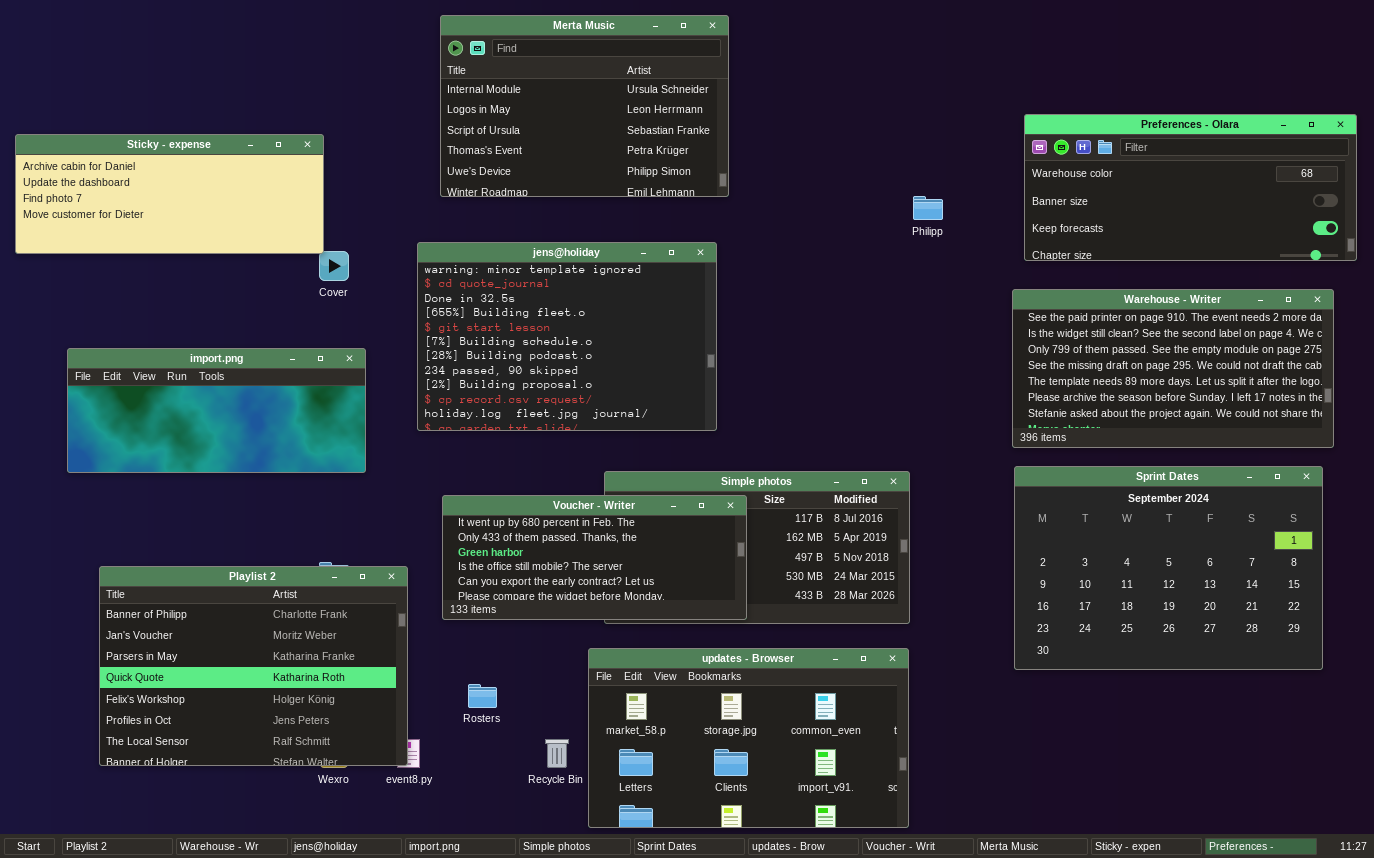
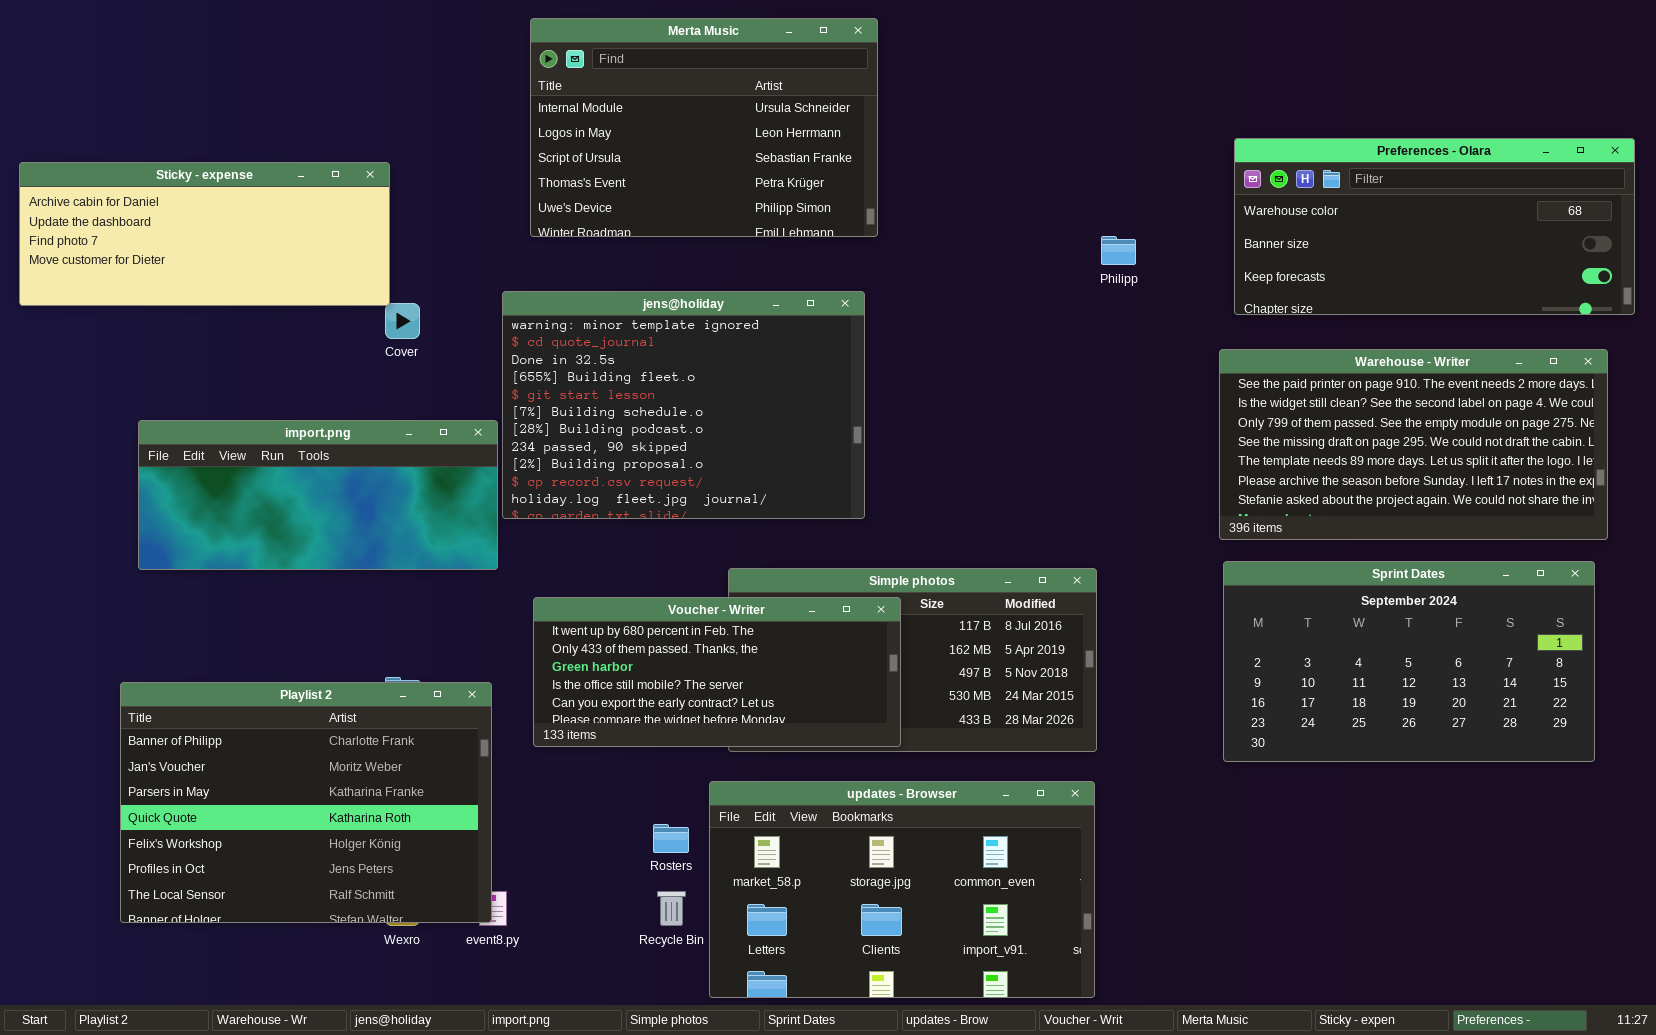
import.png: [67,348,366,473] -> [138,420,498,570], moved
Sprint Dates: [1014,466,1323,670] -> [1223,561,1595,762], resized
Rosters: [468,684,497,708] -> [653,824,689,853], moved

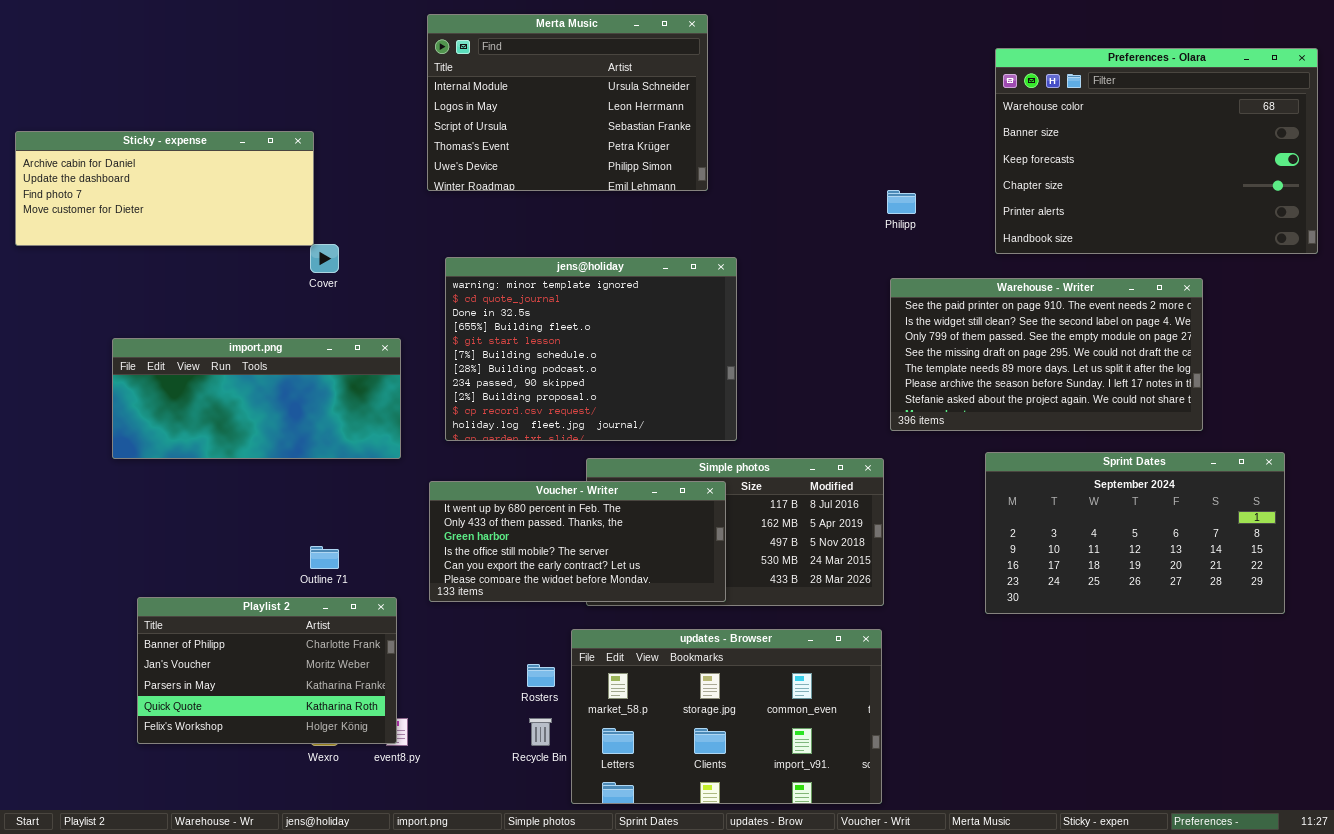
Preferences - Olara: [1234,138,1635,315] -> [995,48,1318,254], resized
jens@holiday: [502,291,865,519] -> [445,257,737,441], moved
Warehouse - Writer: [1219,349,1608,540] -> [890,278,1203,431], moved
Playlist 2: [120,682,492,923] -> [137,597,397,744], resized

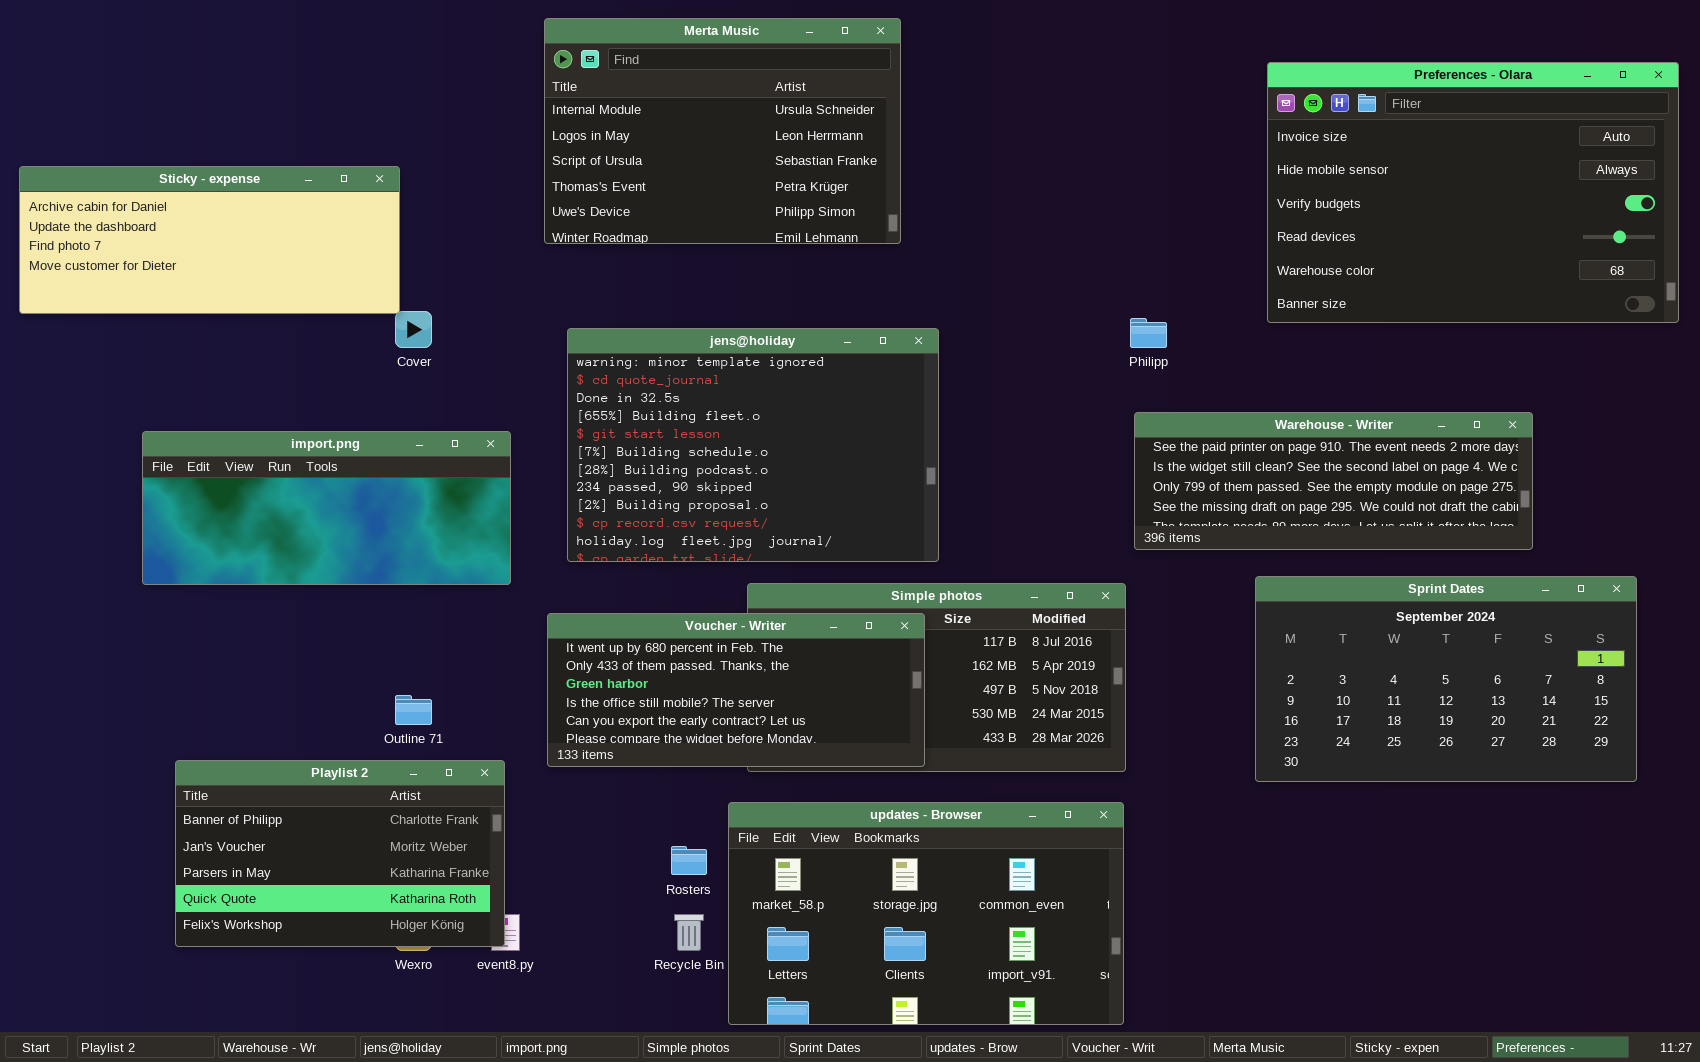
Preferences - Olara: [995,48,1318,254] -> [1267,62,1679,323], scrolled up 4 rows
Philipp: [887,190,916,214] -> [1130,318,1167,348], moved
Warehouse - Writer: [890,278,1203,431] -> [1134,412,1533,550], resized

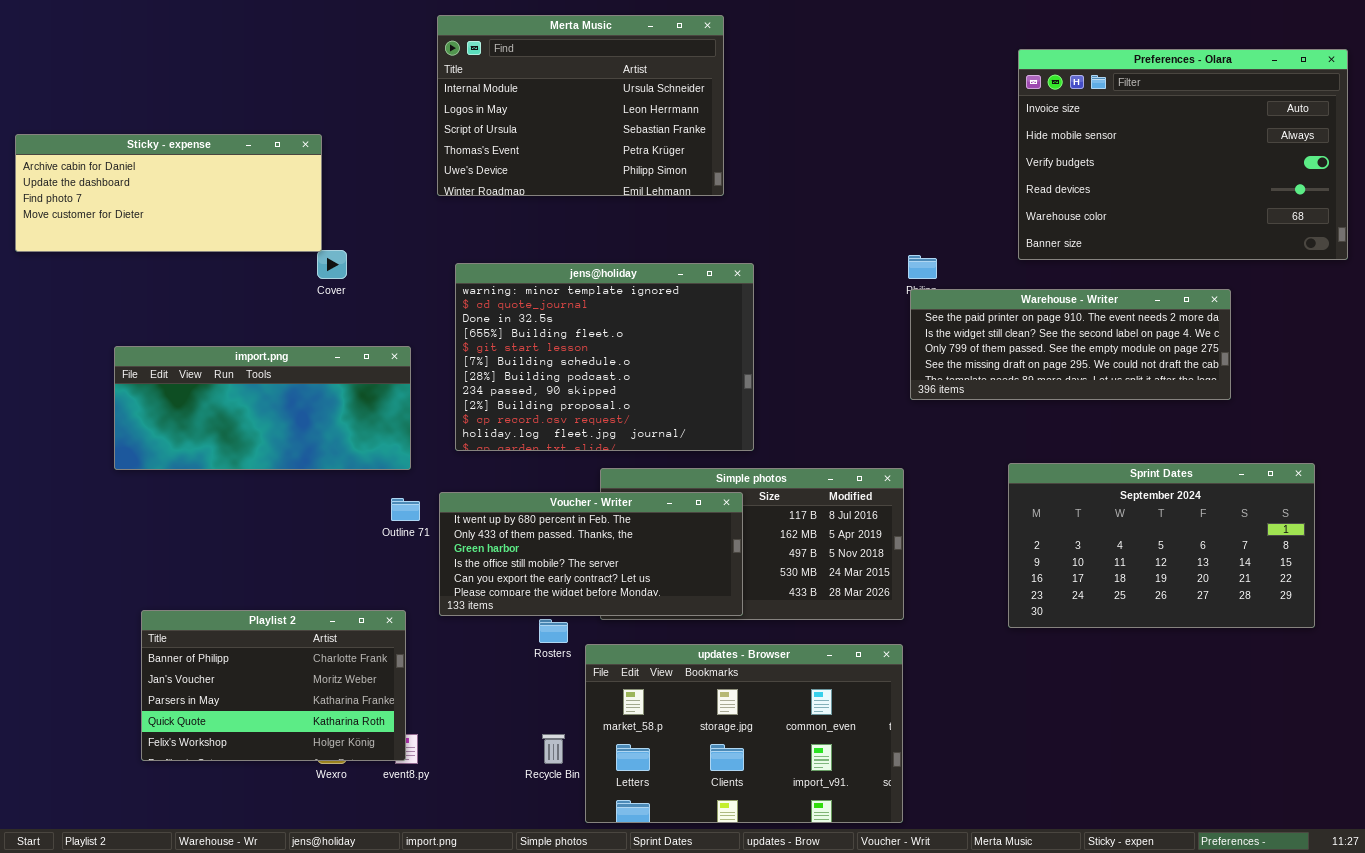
Warehouse - Writer: [1134,412,1533,550] -> [910,289,1231,400], moved
Outline 71: [395,695,432,725] -> [391,498,420,521], moved
Rosters: [671,846,707,875] -> [539,619,568,643], moved

